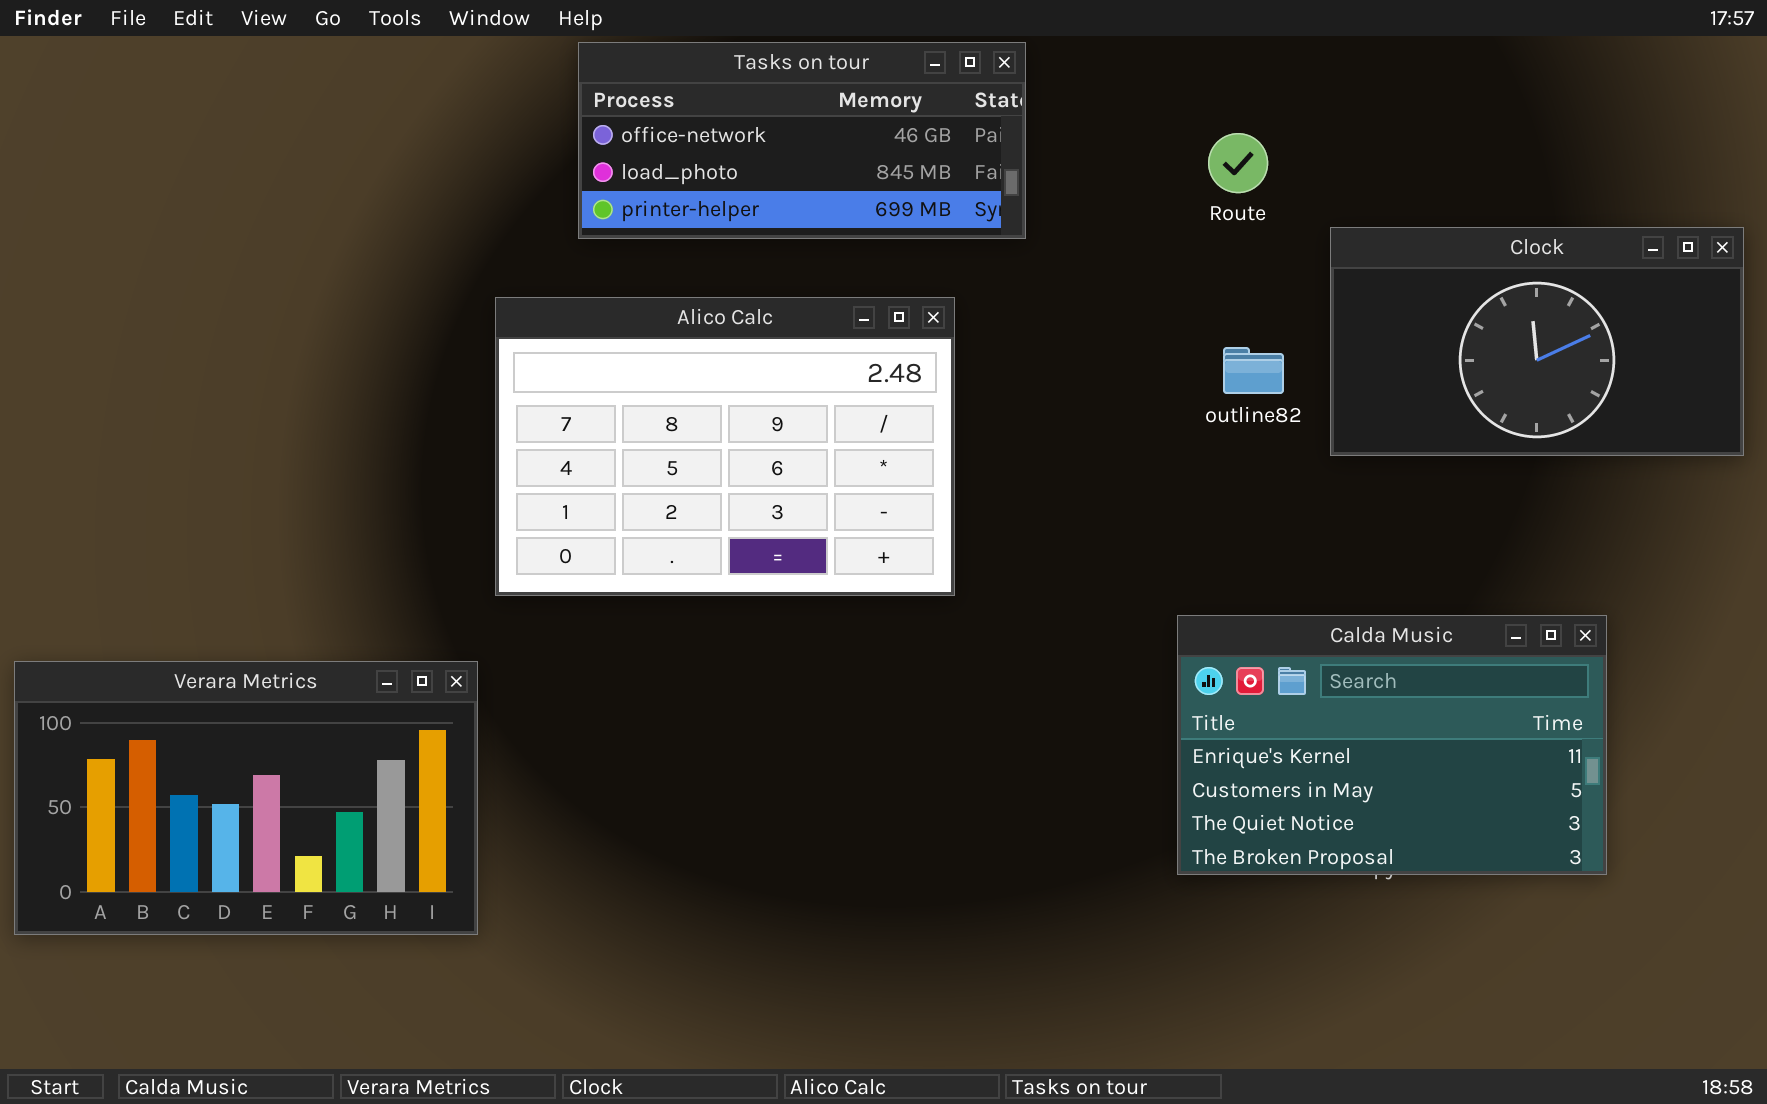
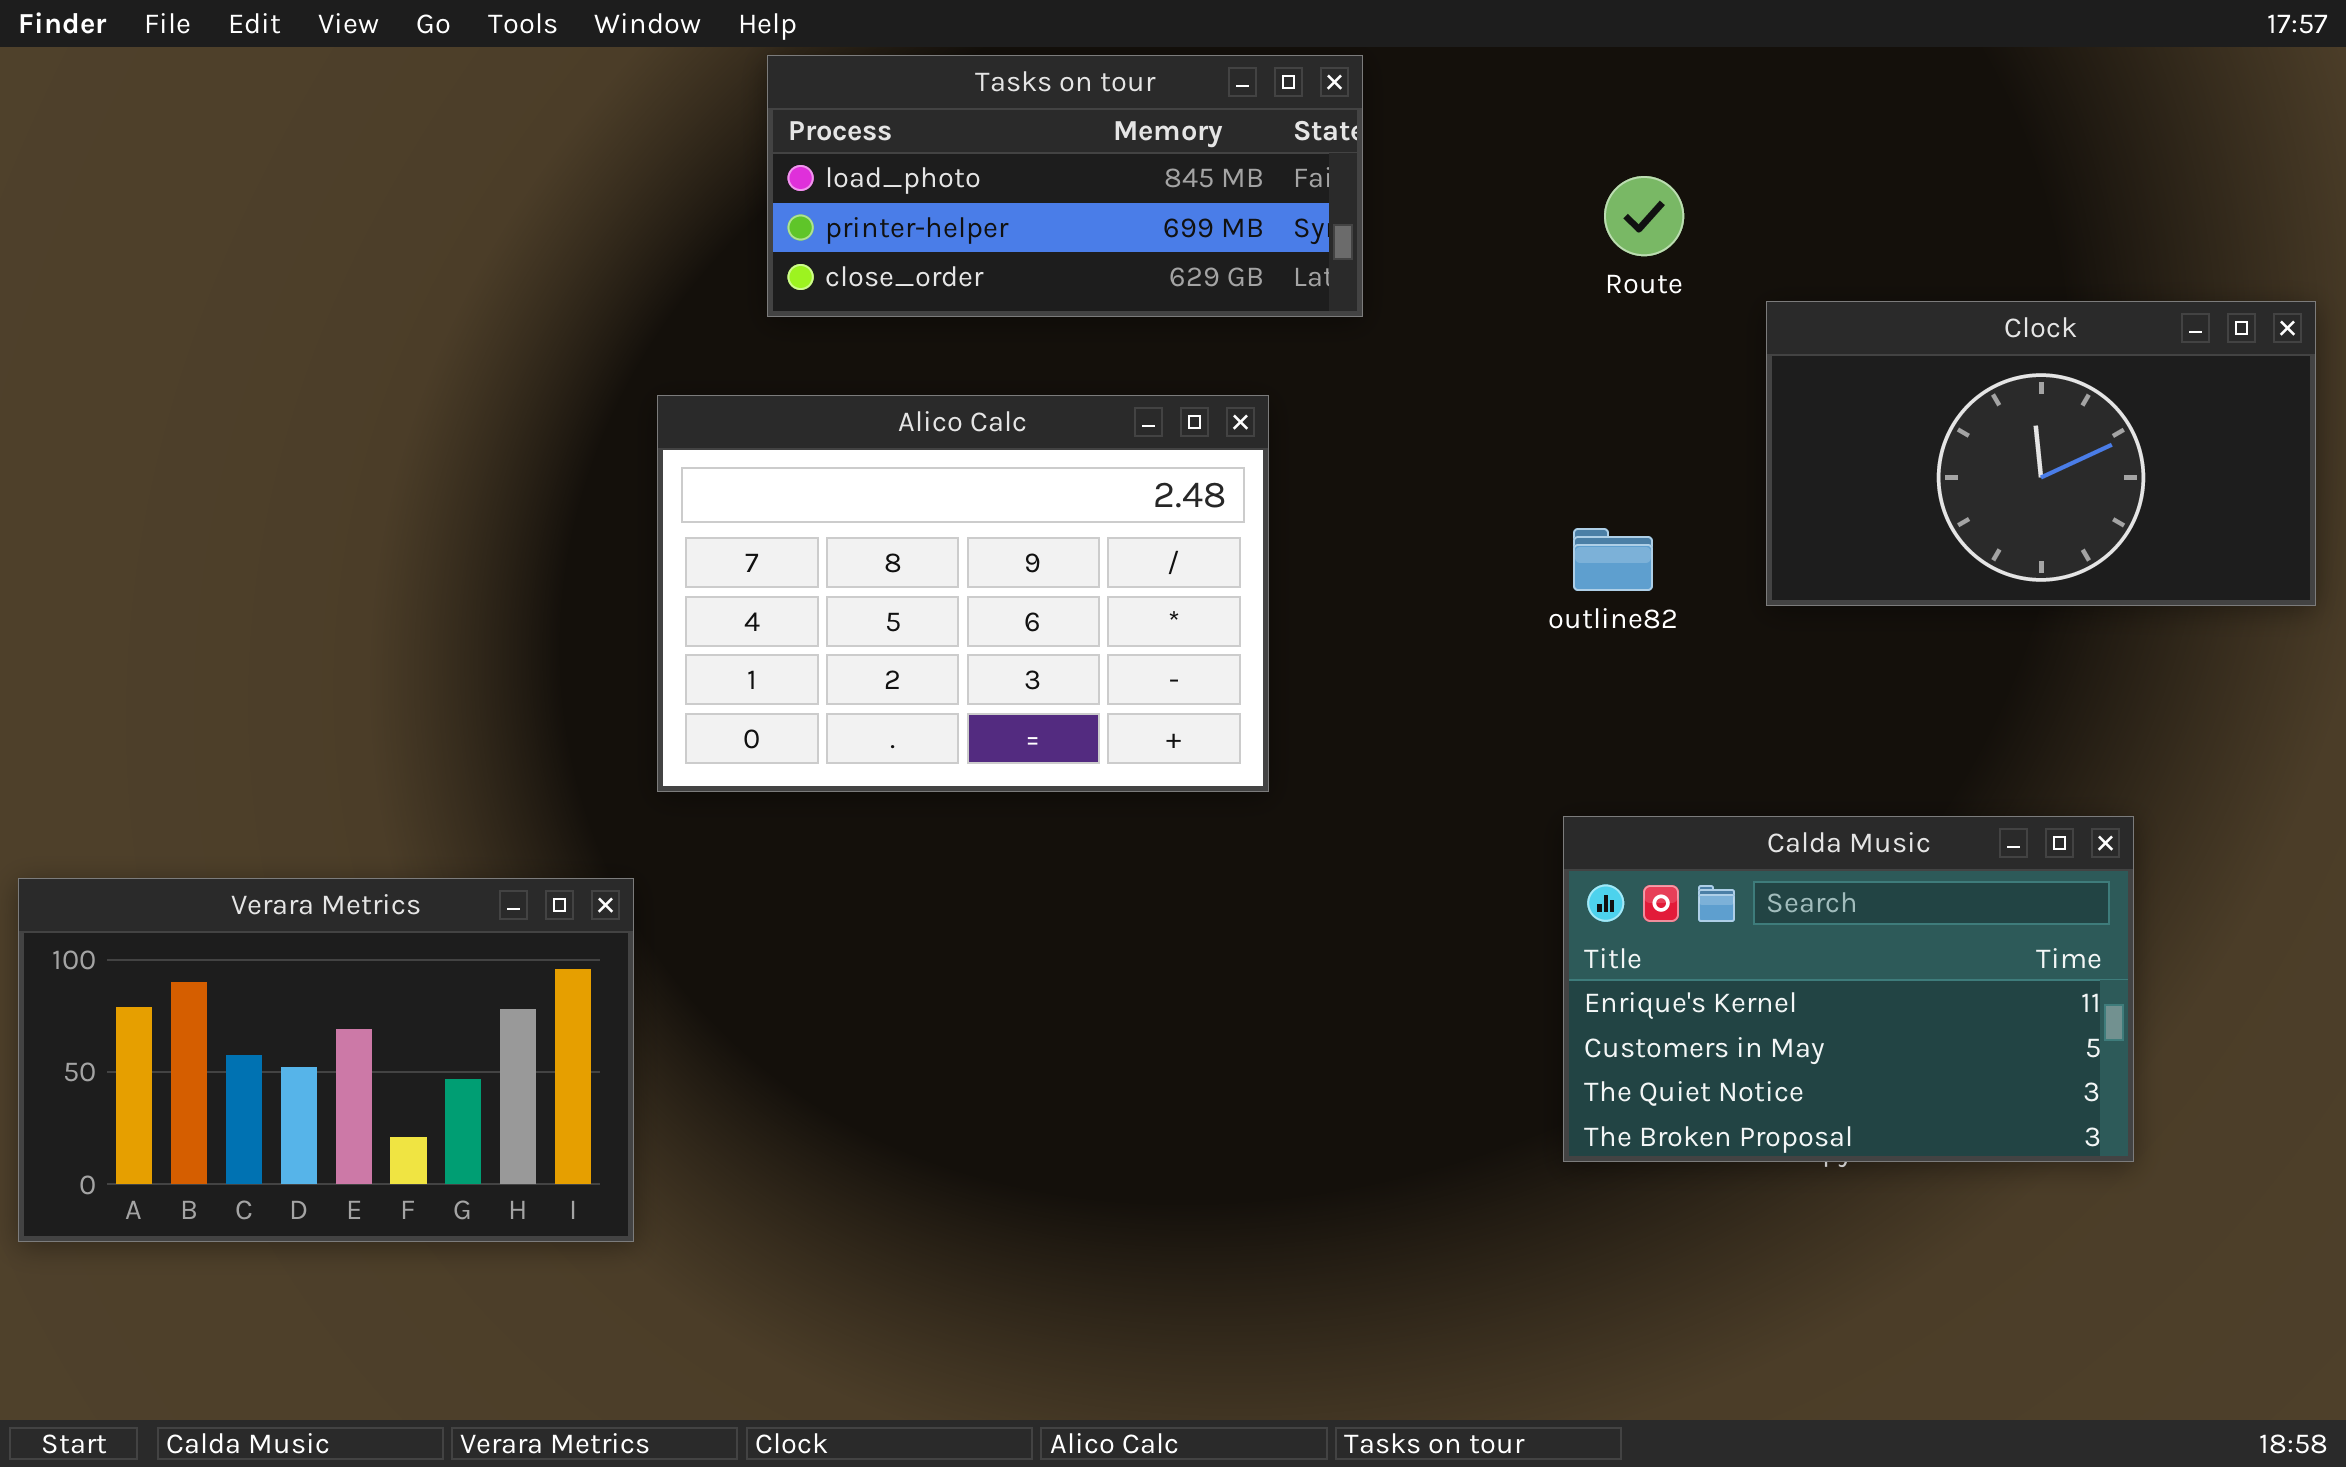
Tasks on tour: [578,42,1026,239] -> [767,55,1363,317], scrolled down 1 row
outline82: [1223,347,1284,394] -> [1573,528,1653,591], moved

